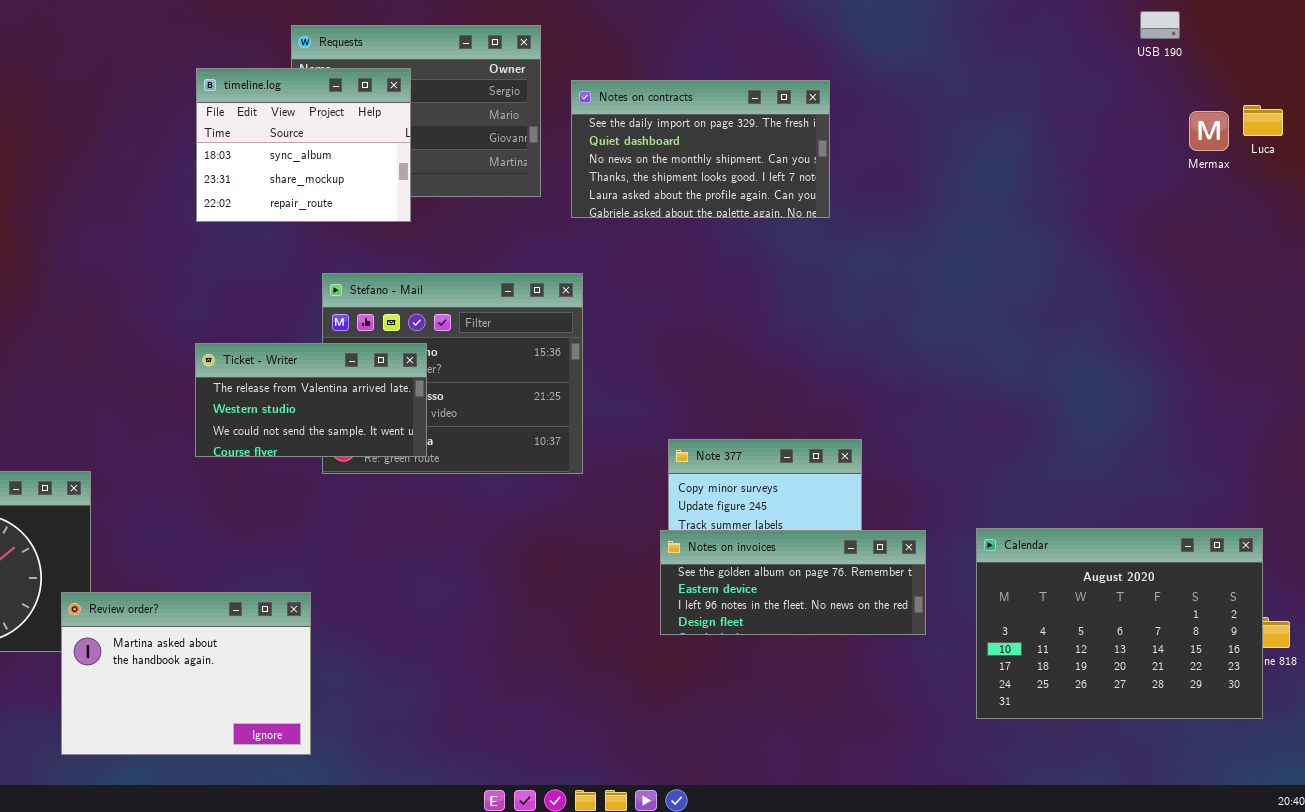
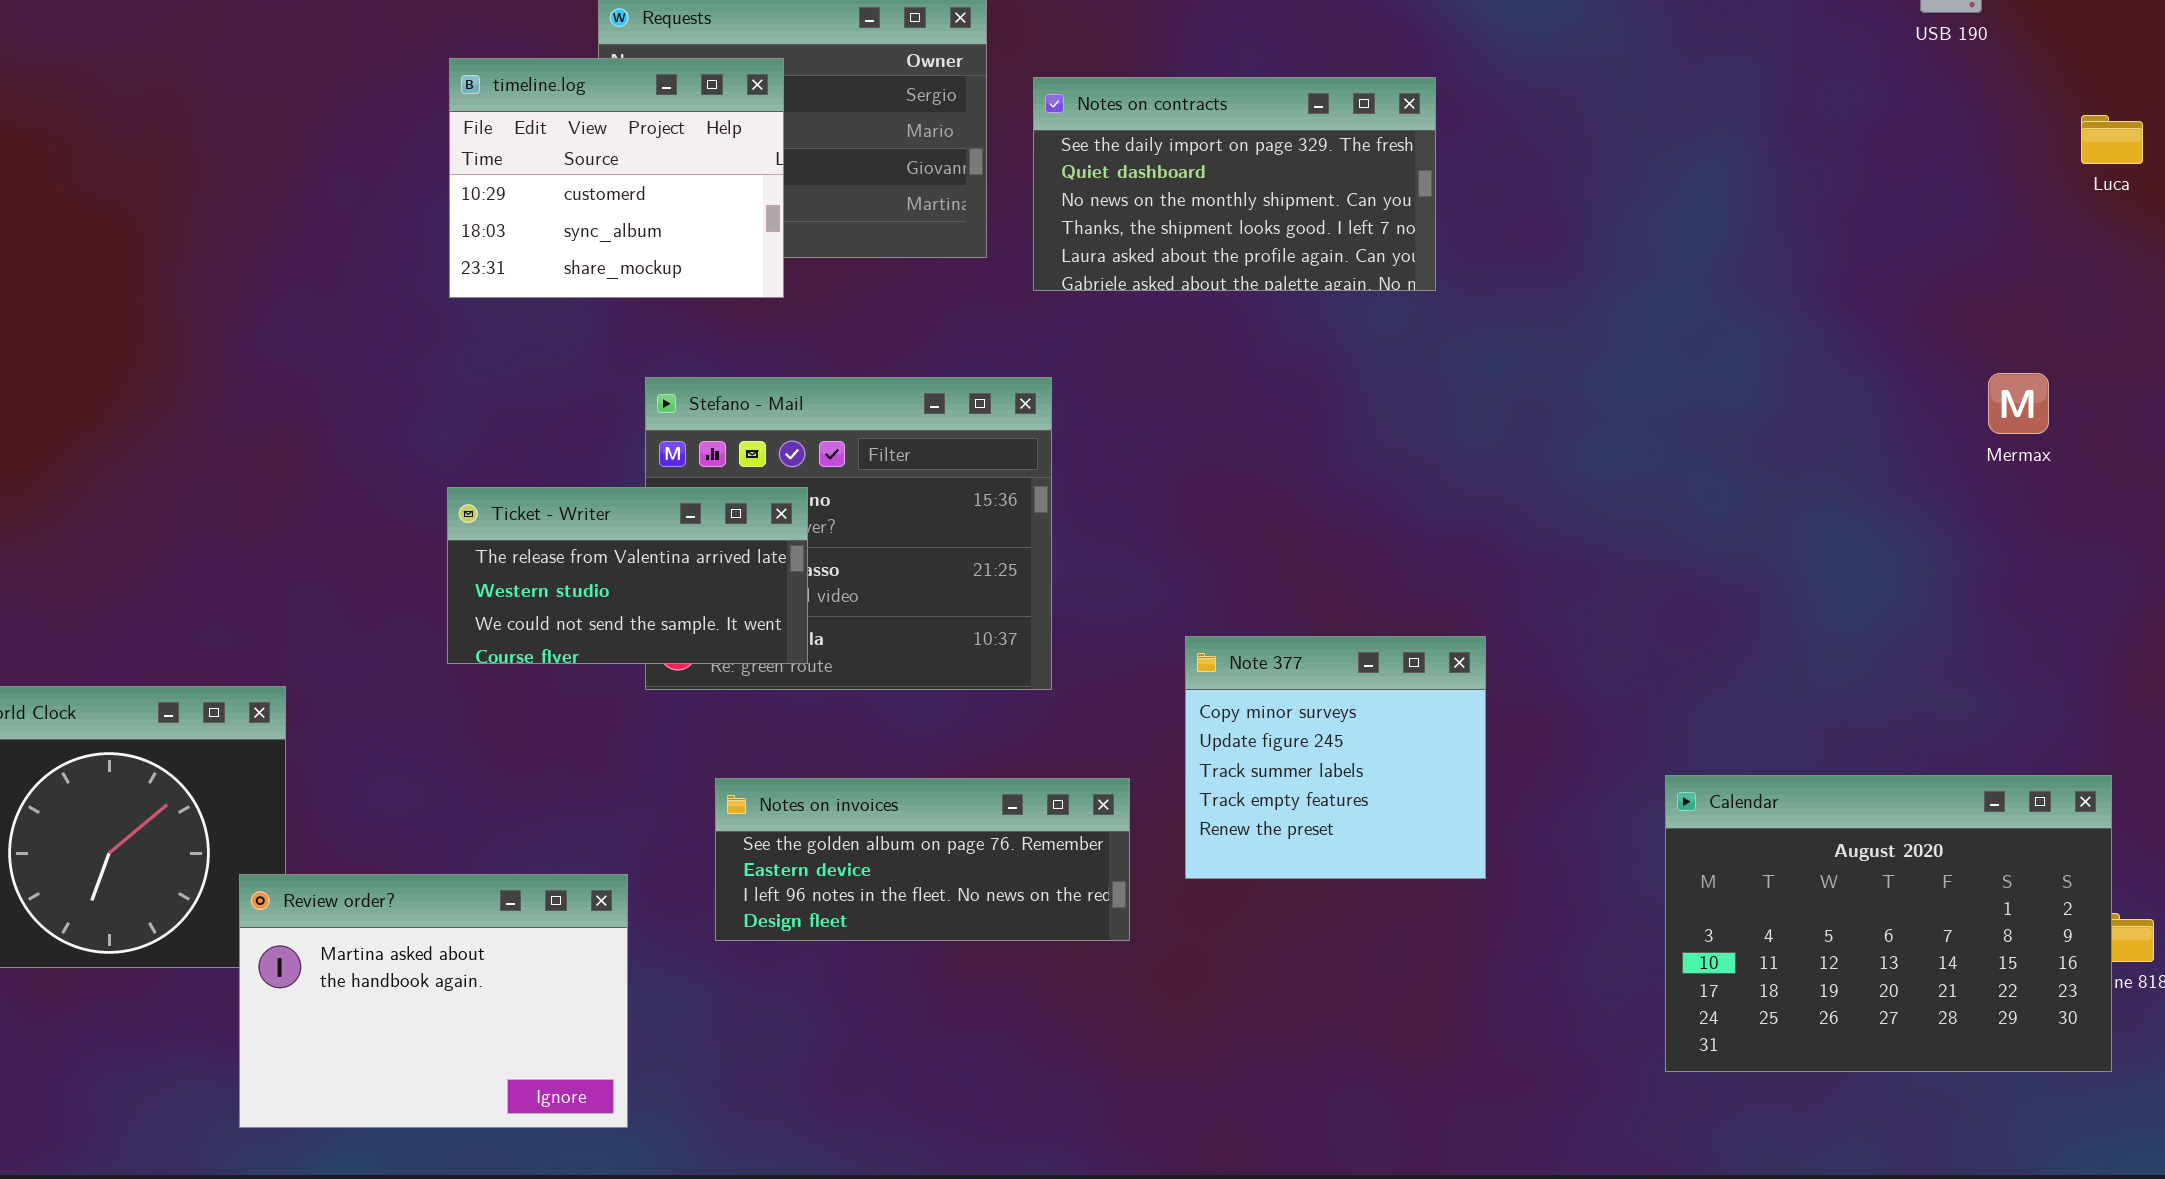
timeline.log: [196,68,411,222] -> [449,58,784,298], scrolled up 1 row
Mermax: [1189,111,1229,151] -> [1988,373,2049,434], moved
Notes on invoices: [660,530,926,635] -> [715,778,1130,941], moved

